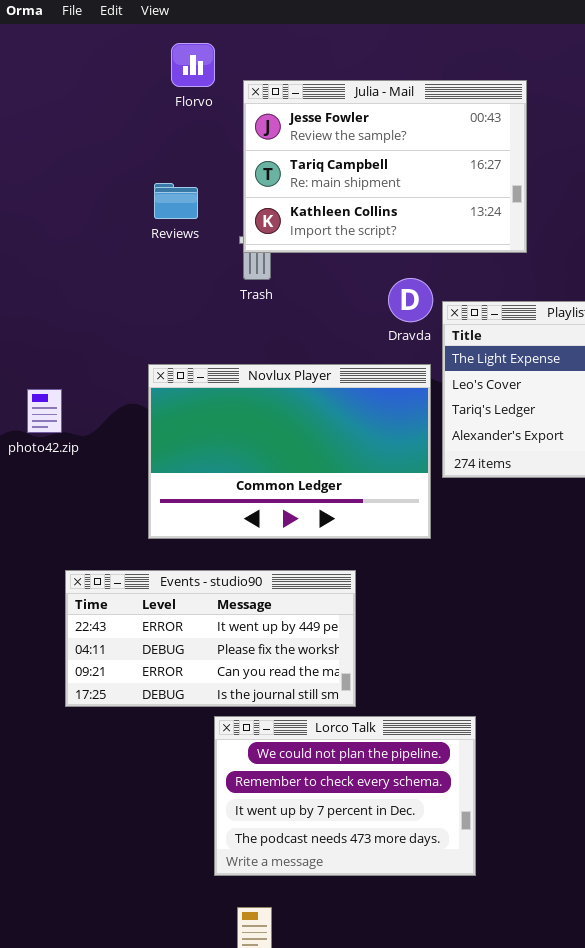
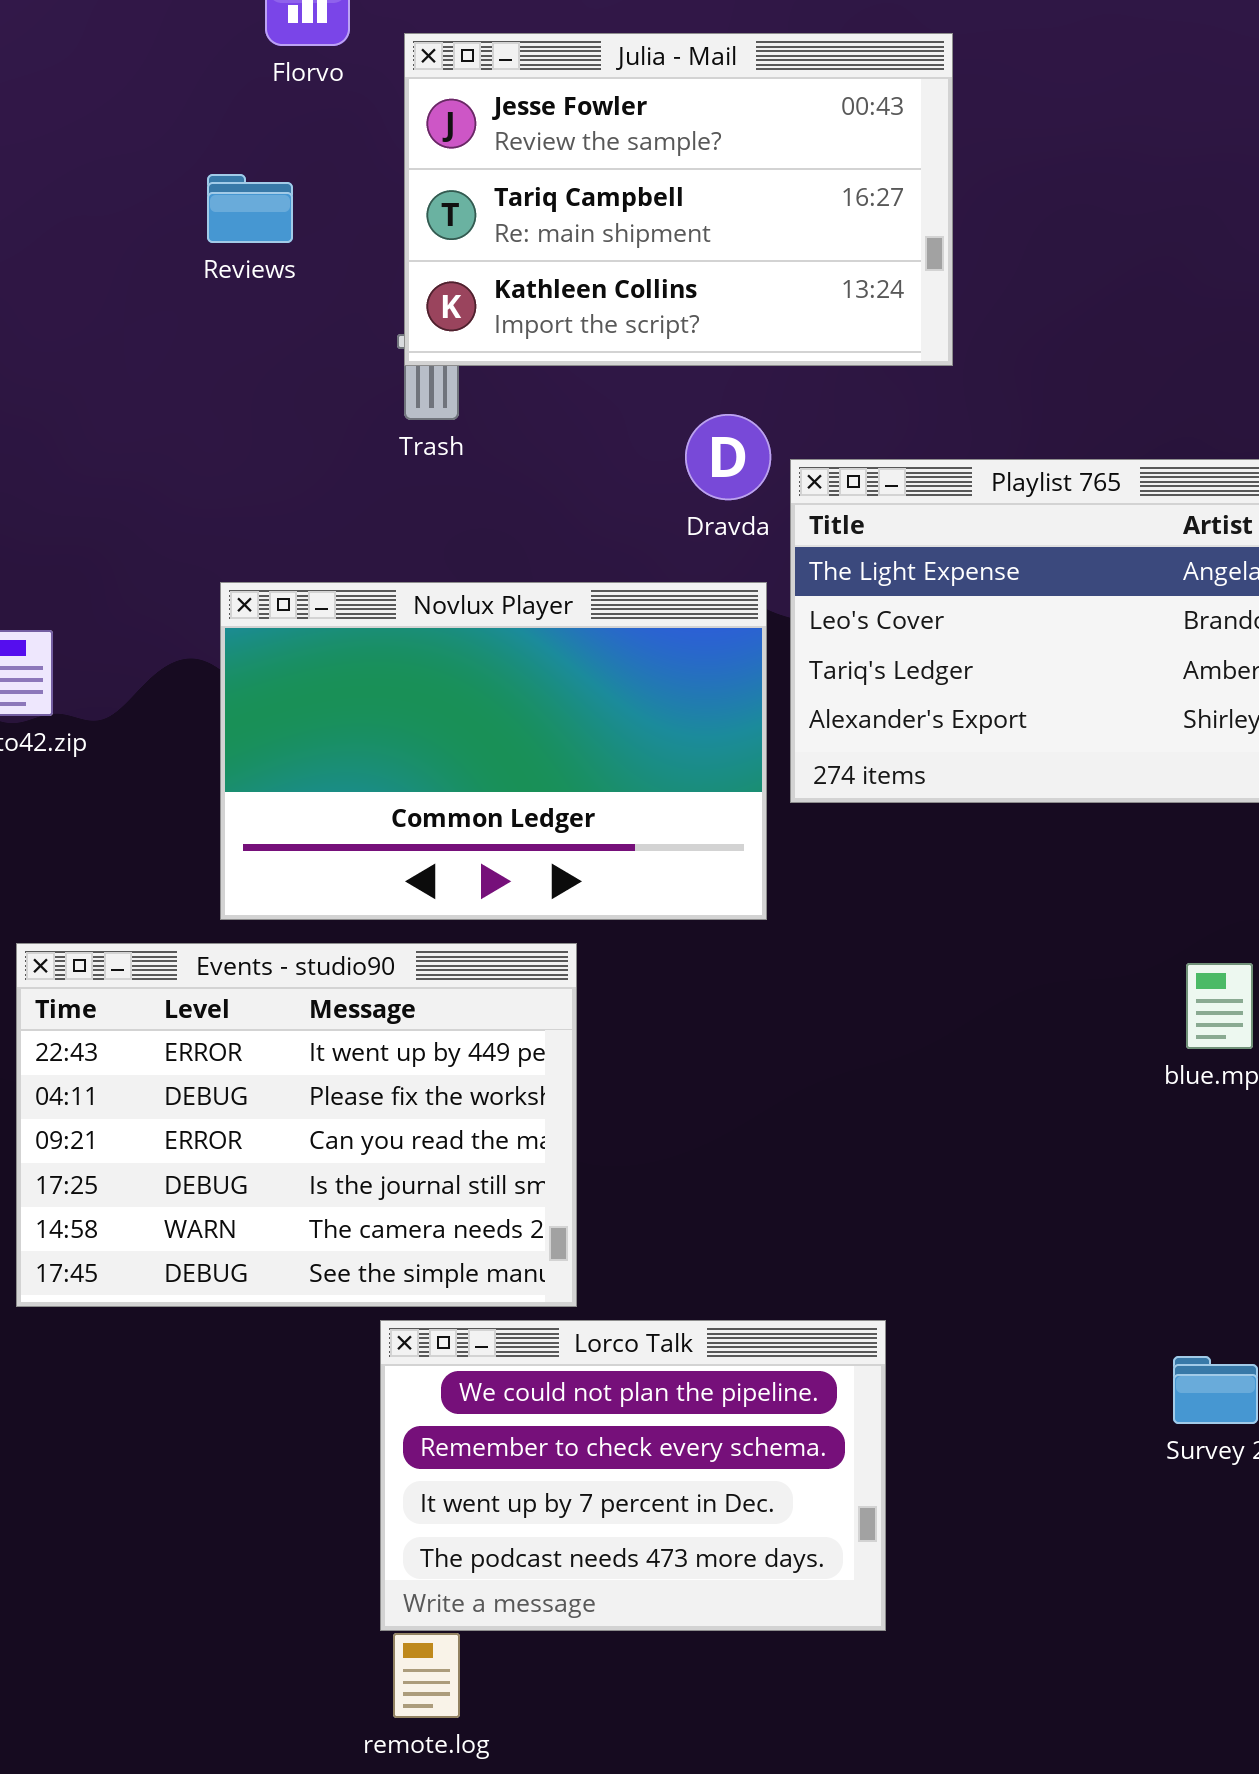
Reviews: [154,183,198,219] -> [207,174,293,243], moved
Events - studio90: [65,570,356,707] -> [16,943,577,1307], moved, resized
Lorco Talk: [214,716,476,876] -> [380,1320,886,1631], moved

